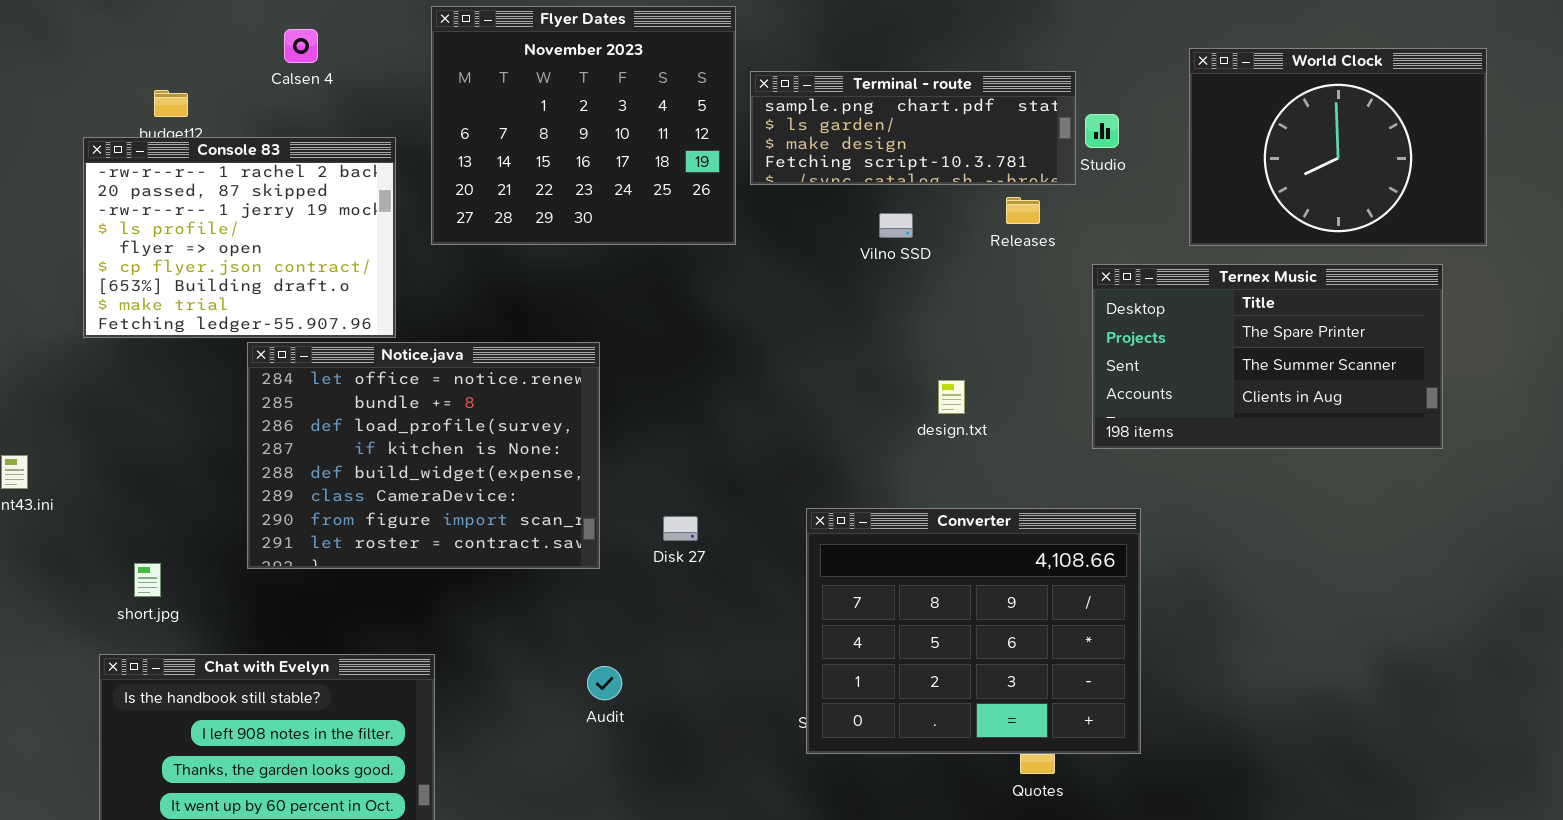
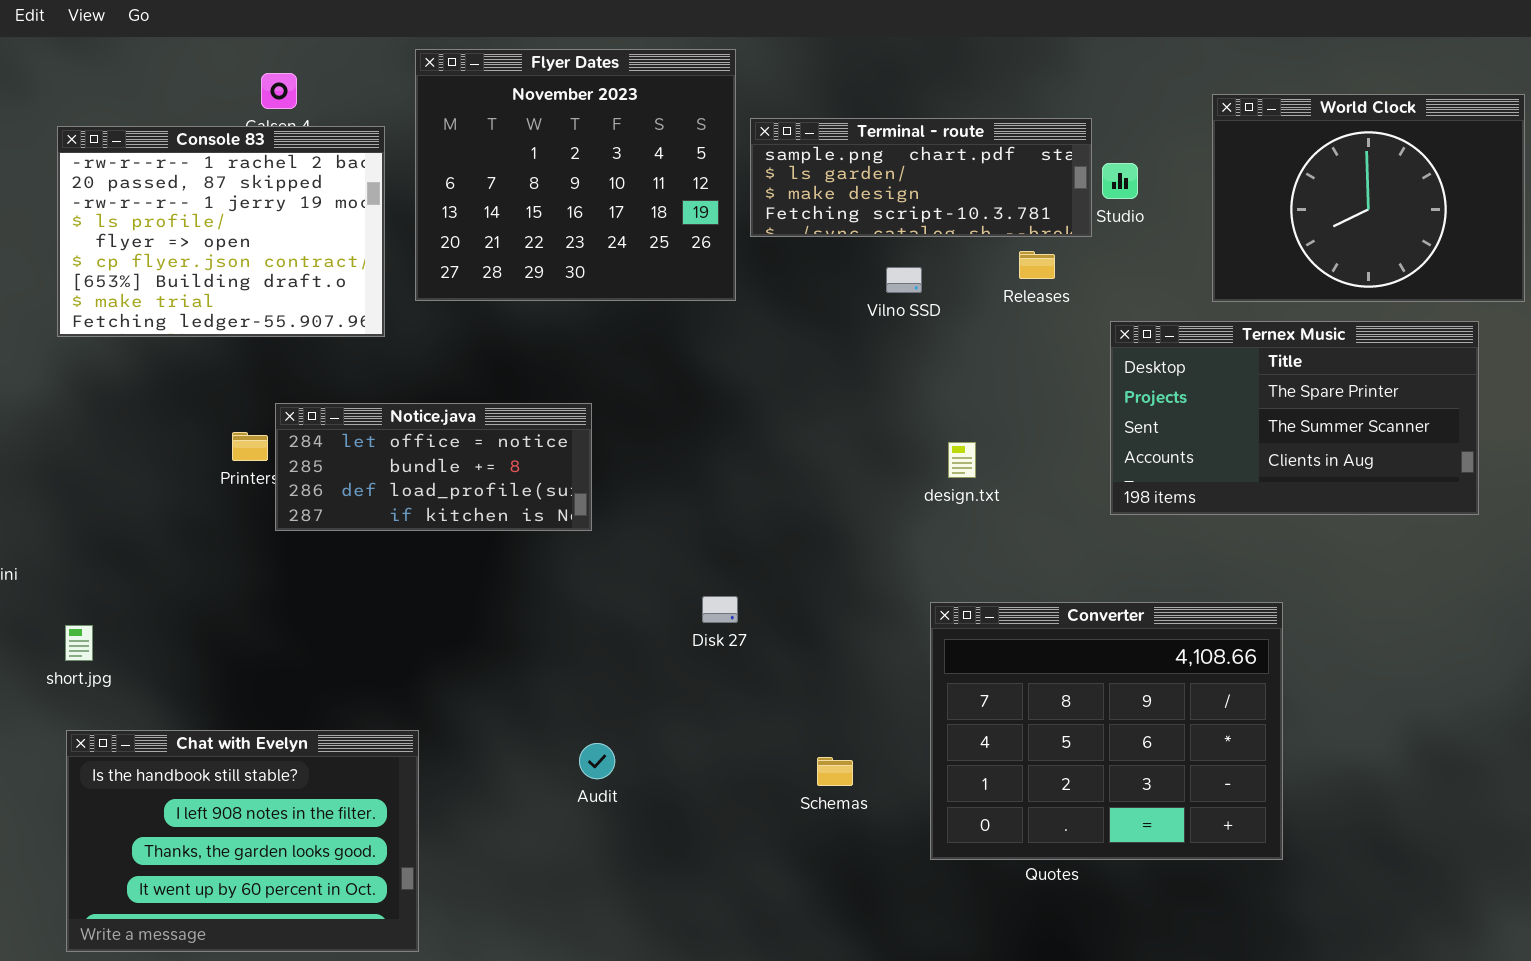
Console 83: [83,137,396,338] -> [57,126,385,337], moved
Notice.java: [247,342,600,569] -> [275,403,592,531], resized
Converter: [806,508,1141,754] -> [930,602,1283,860], moved
Disk 27: [663,516,698,541] -> [702,596,738,623], moved
short.jpg: [134,563,161,597] -> [65,625,93,661], moved

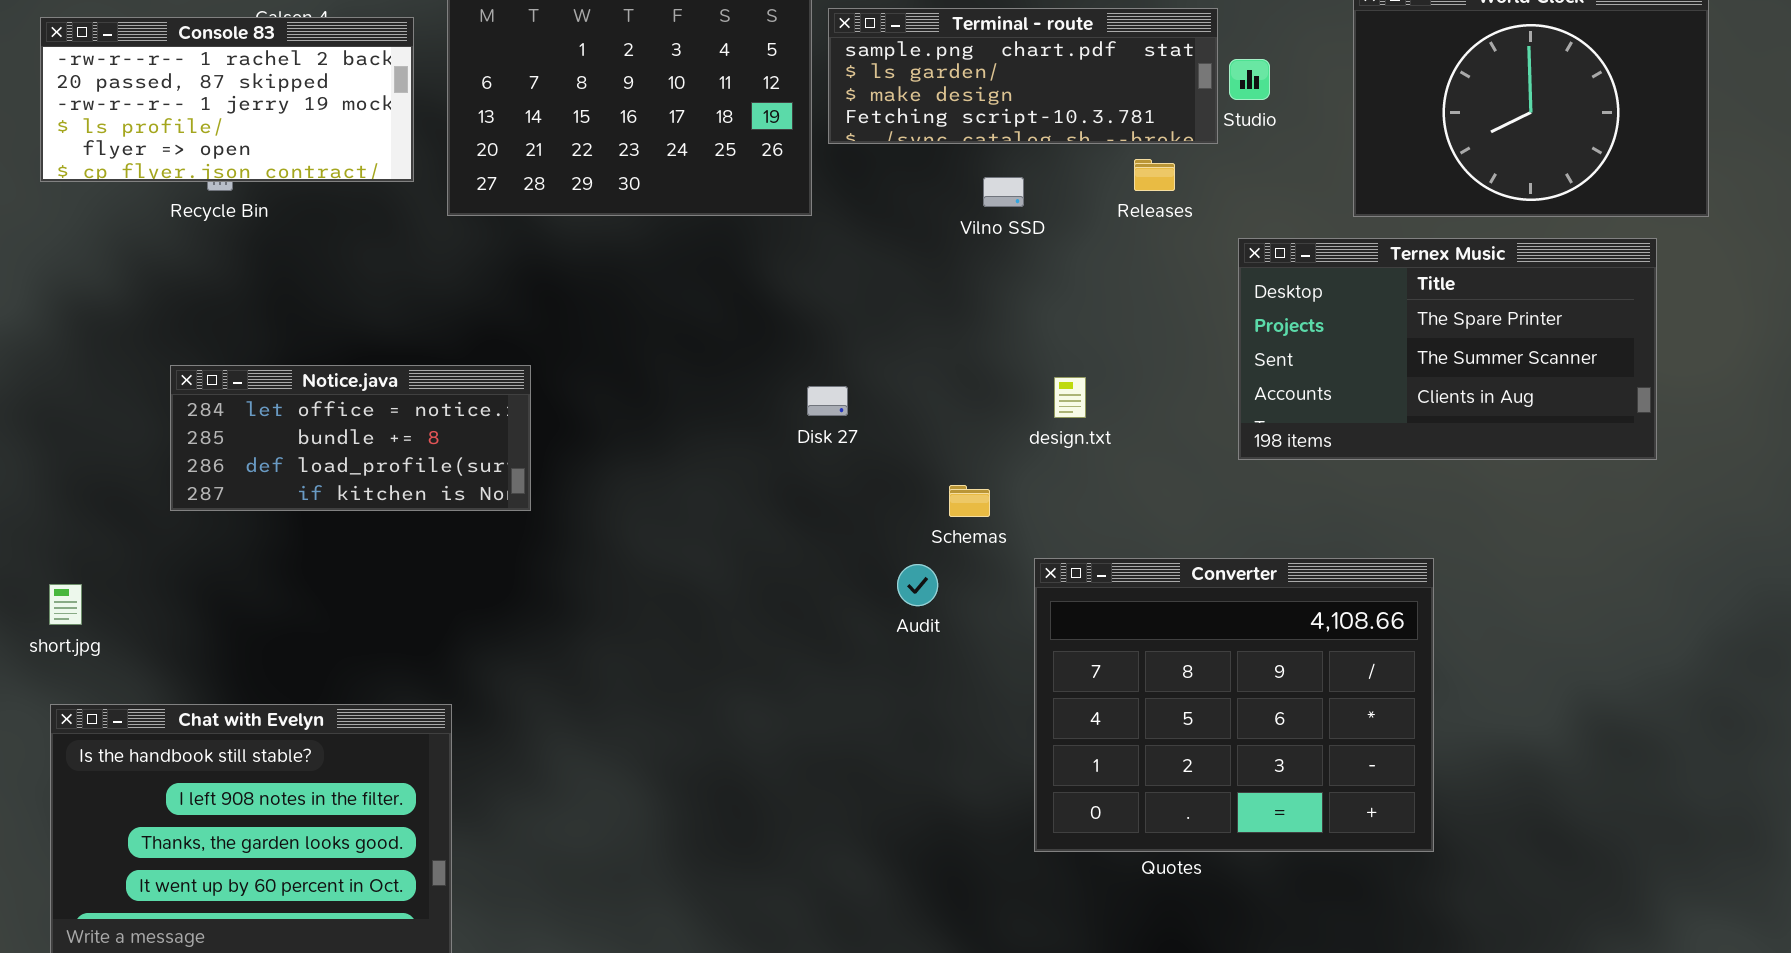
Console 83: [57,126,385,337] -> [40,17,414,182], resized
Notice.java: [275,403,592,531] -> [170,365,531,511], moved
Disk 27: [702,596,738,623] -> [807,386,848,416], moved
Audit: [579,743,615,779] -> [897,564,938,606], moved
Schemas: [817,757,853,786] -> [949,485,990,517], moved

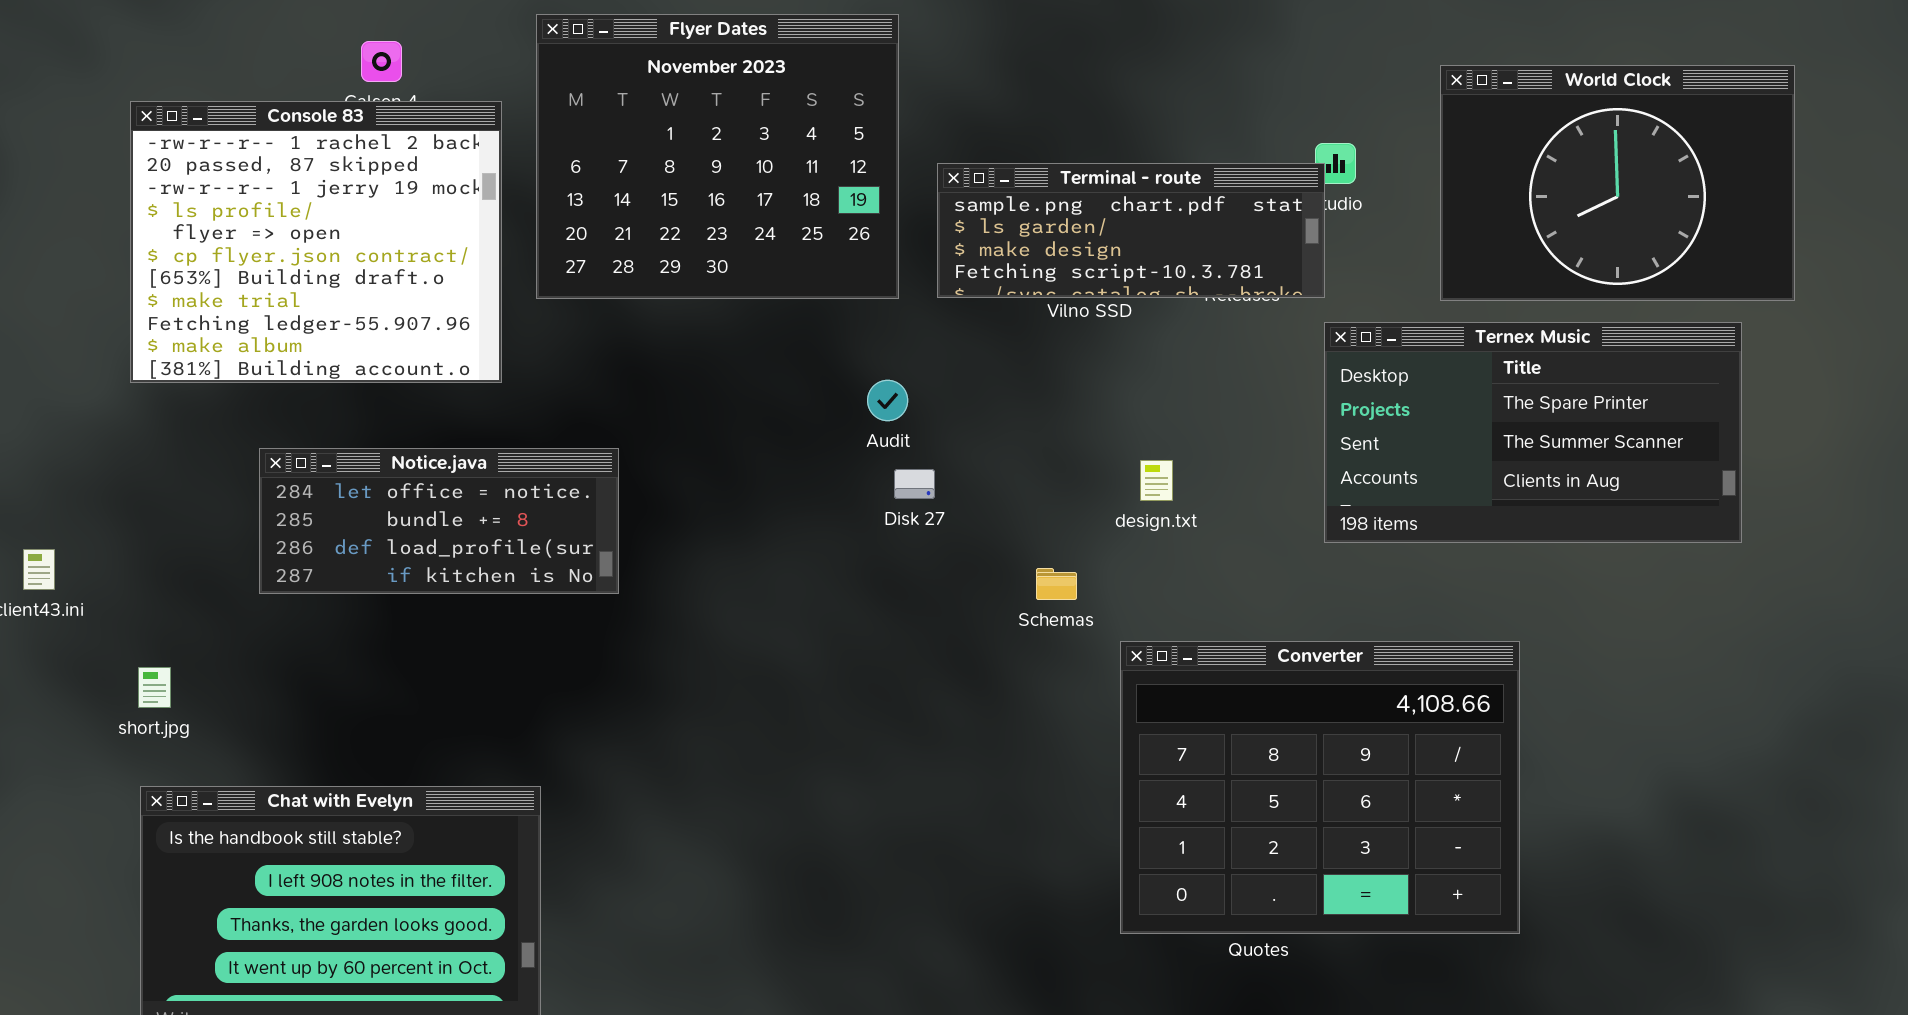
Terminal - route: [828,8,1218,144] -> [937,163,1325,298], moved
Console 83: [40,17,414,182] -> [130,101,502,383], resized
Audit: [897,564,938,606] -> [867,380,908,421], moved

